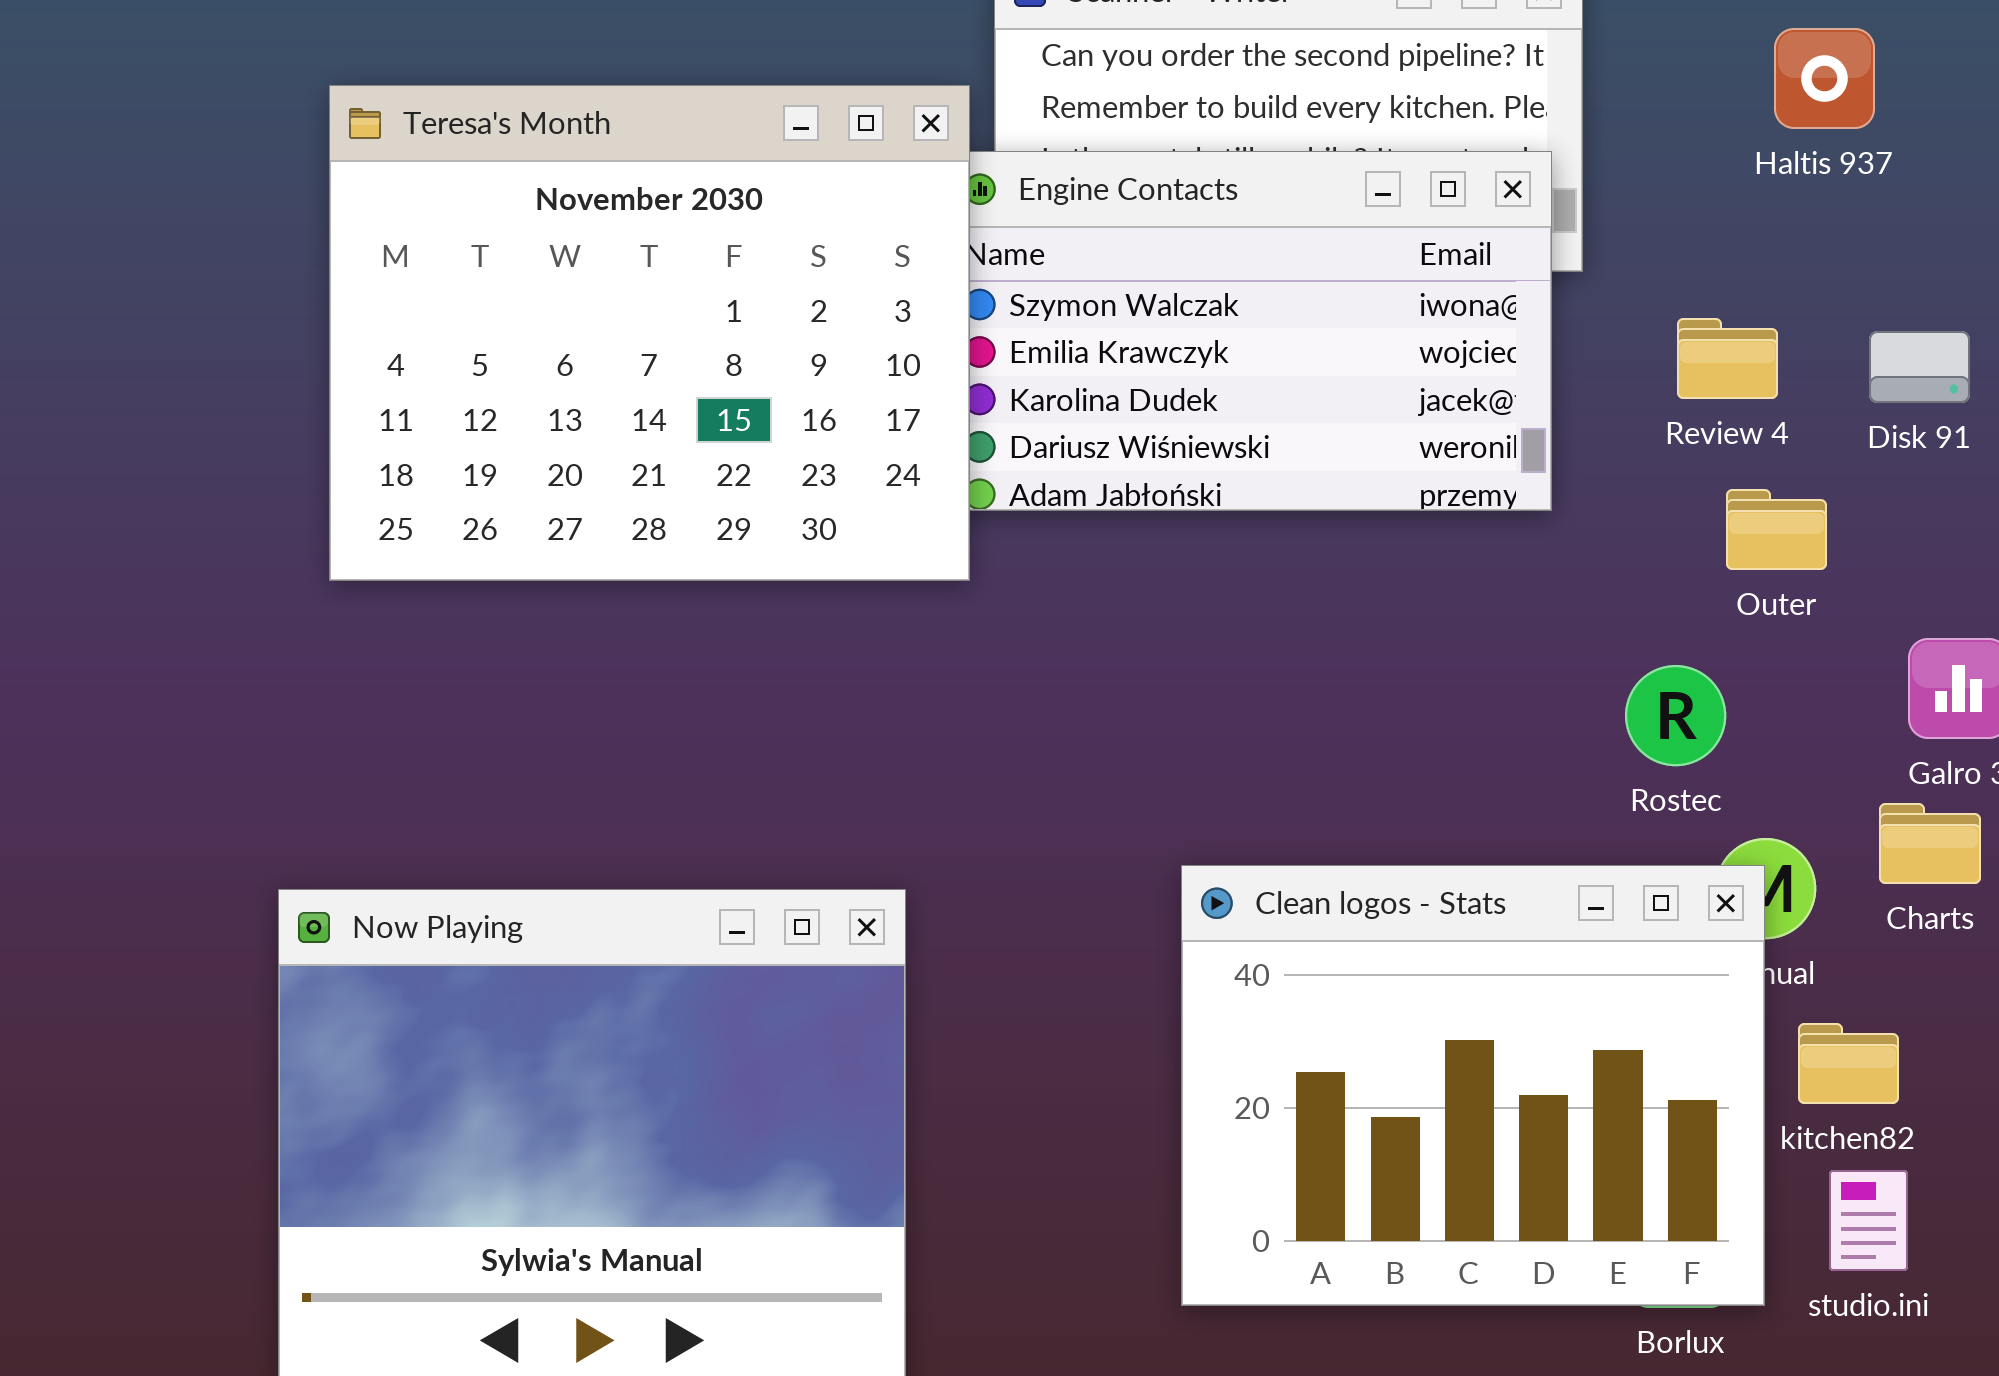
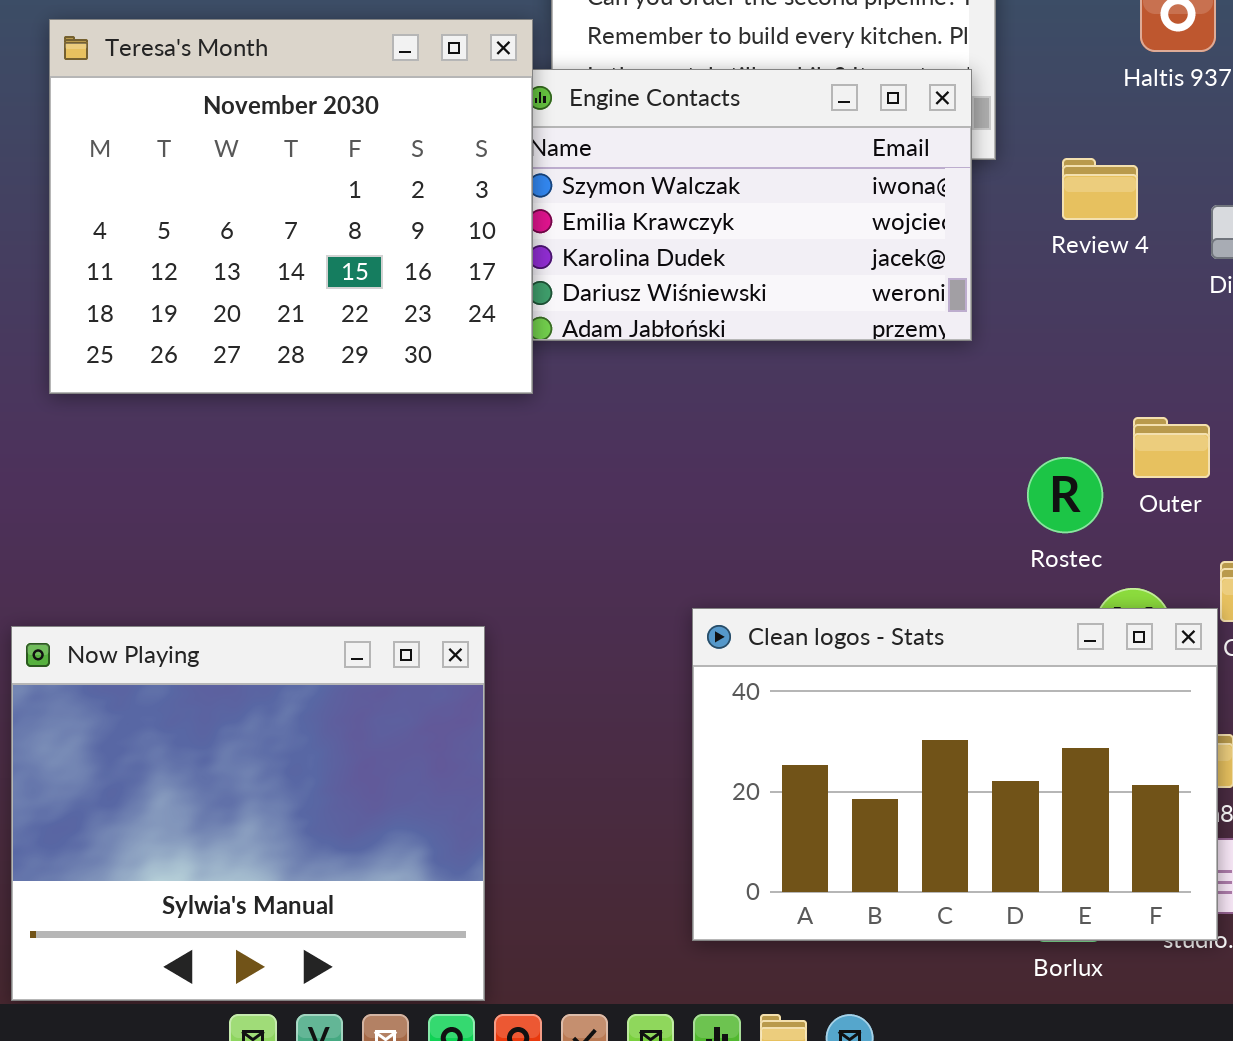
Review 4: [1677,318,1778,399] -> [1062,158,1138,220], moved
Outer: [1726,489,1827,570] -> [1133,417,1210,478], moved
Clean logos - Stats: [1181,865,1765,1306] -> [692,608,1218,941], resized

